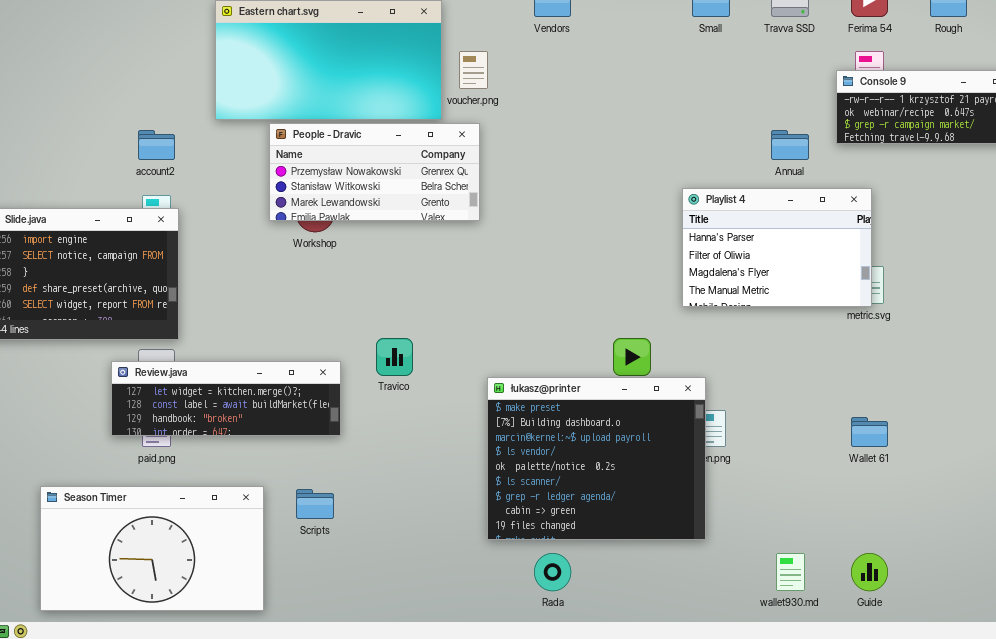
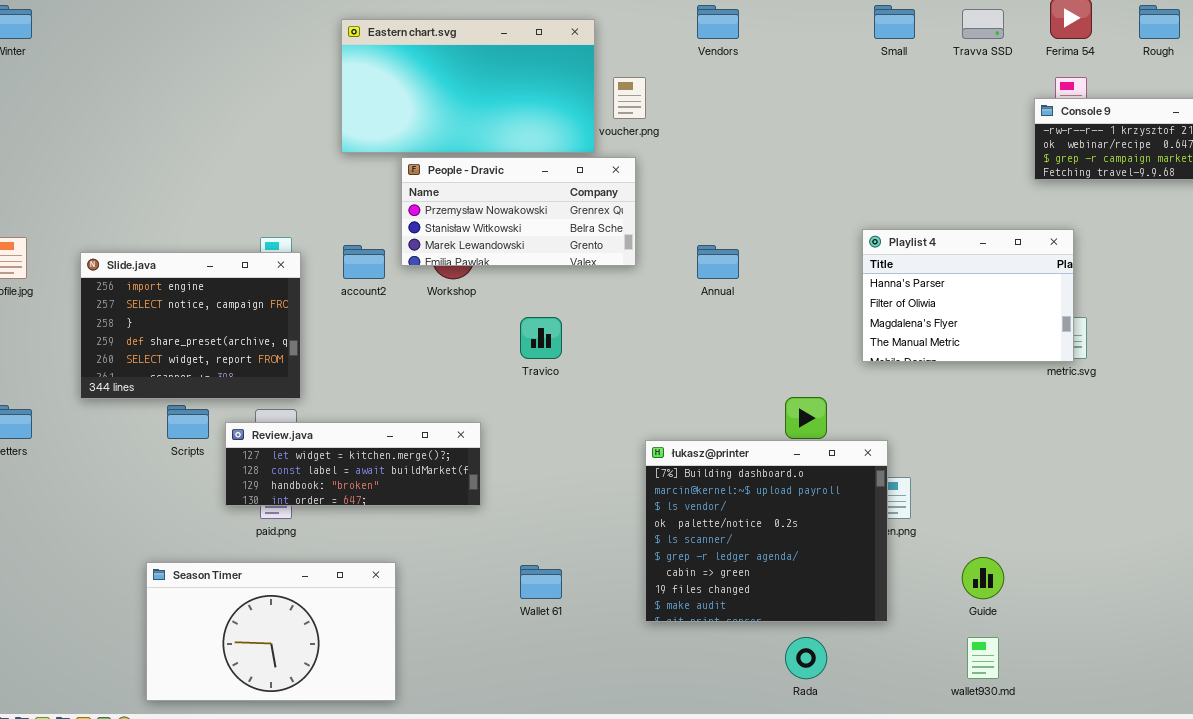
account2: [138,130,175,160] -> [343,245,385,279], moved
Annual: [771,130,809,160] -> [697,245,739,279], moved
Travico: [376,338,413,376] -> [520,317,562,359], moved
łukasz@printer: [487,377,706,540] -> [645,440,888,622], scrolled down 1 row
Wallet 61: [851,417,888,447] -> [520,565,562,599], moved
Scripts: [296,489,334,519] -> [167,405,209,439], moved
Rada: [534,553,571,591] -> [785,637,827,679], moved
Guide: [851,553,888,591] -> [962,557,1004,599], moved

